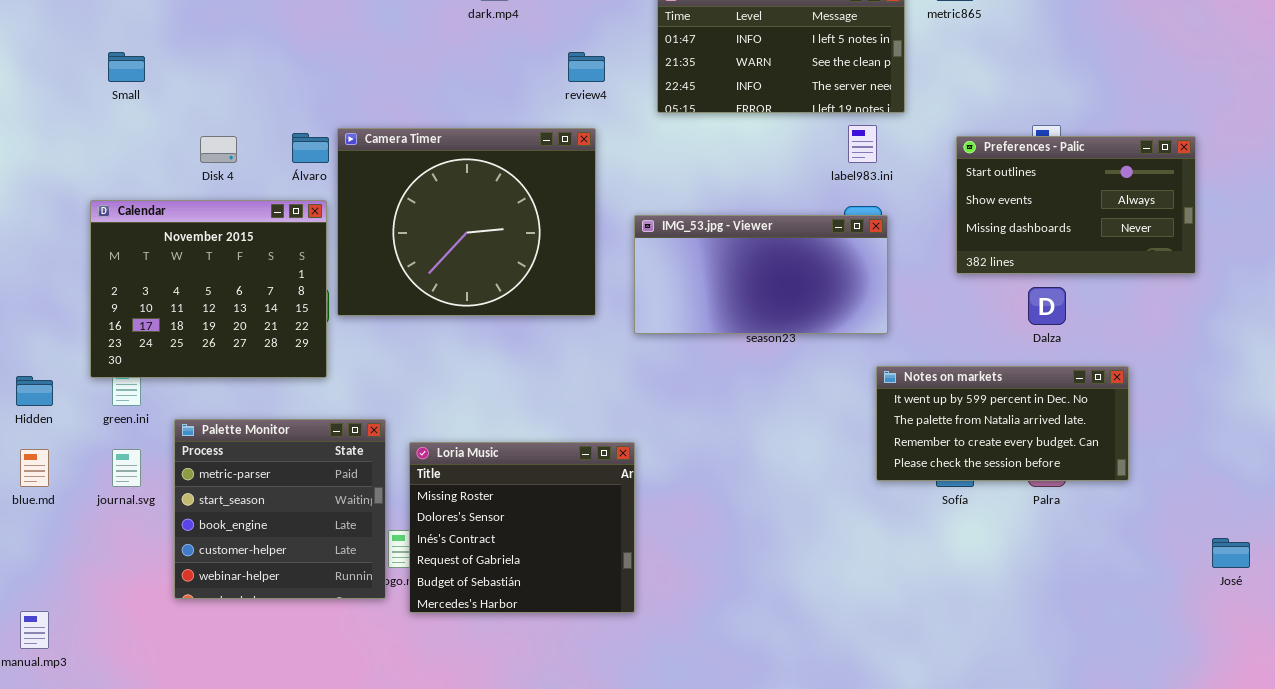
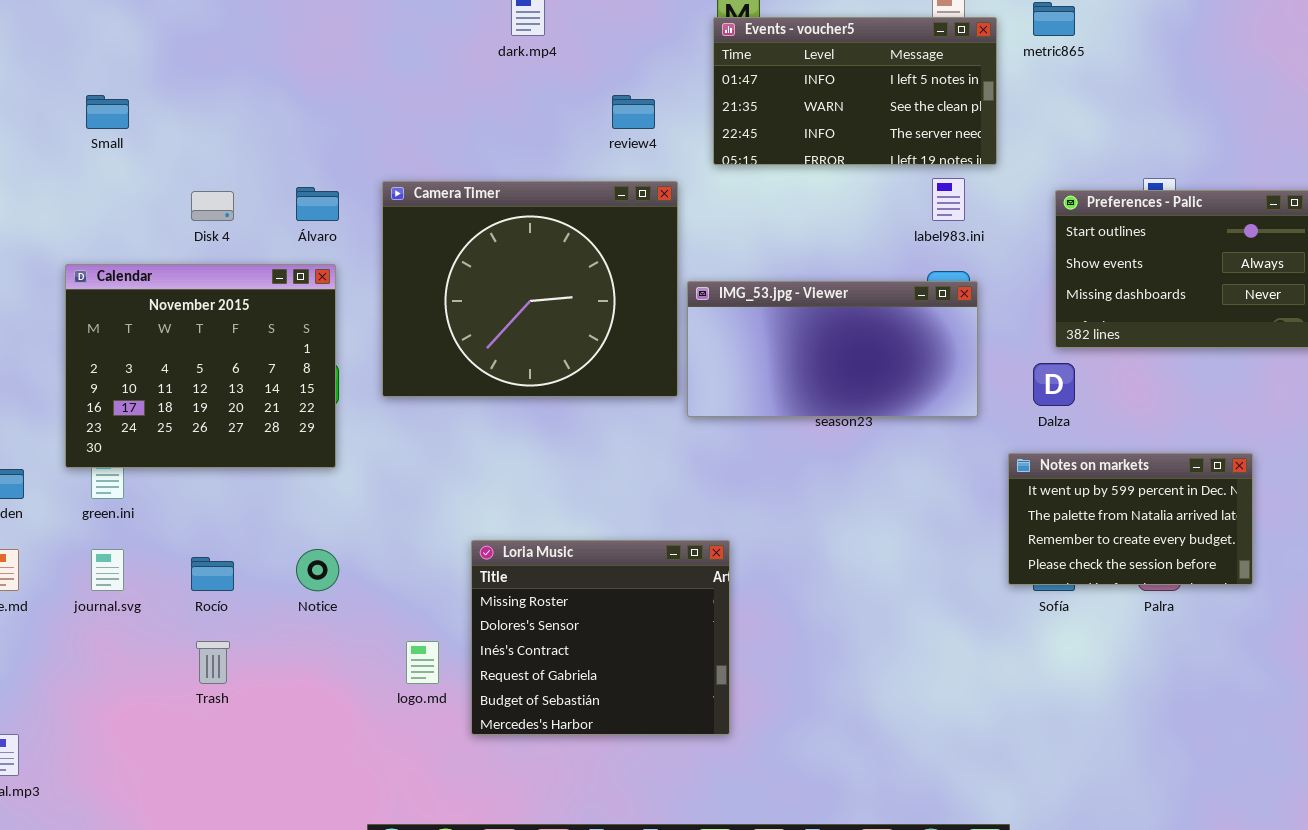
Camera Timer: [337,128,596,316] -> [382,181,678,397], moved
Dalza: [1028,287,1066,325] -> [1033,363,1075,406], moved
Notes on markets: [876,366,1129,481] -> [1008,453,1253,585], resized
Palette Monitor: [174,419,386,599] -> none, closed
Loria Music: [409,442,635,613] -> [471,540,730,735], moved

